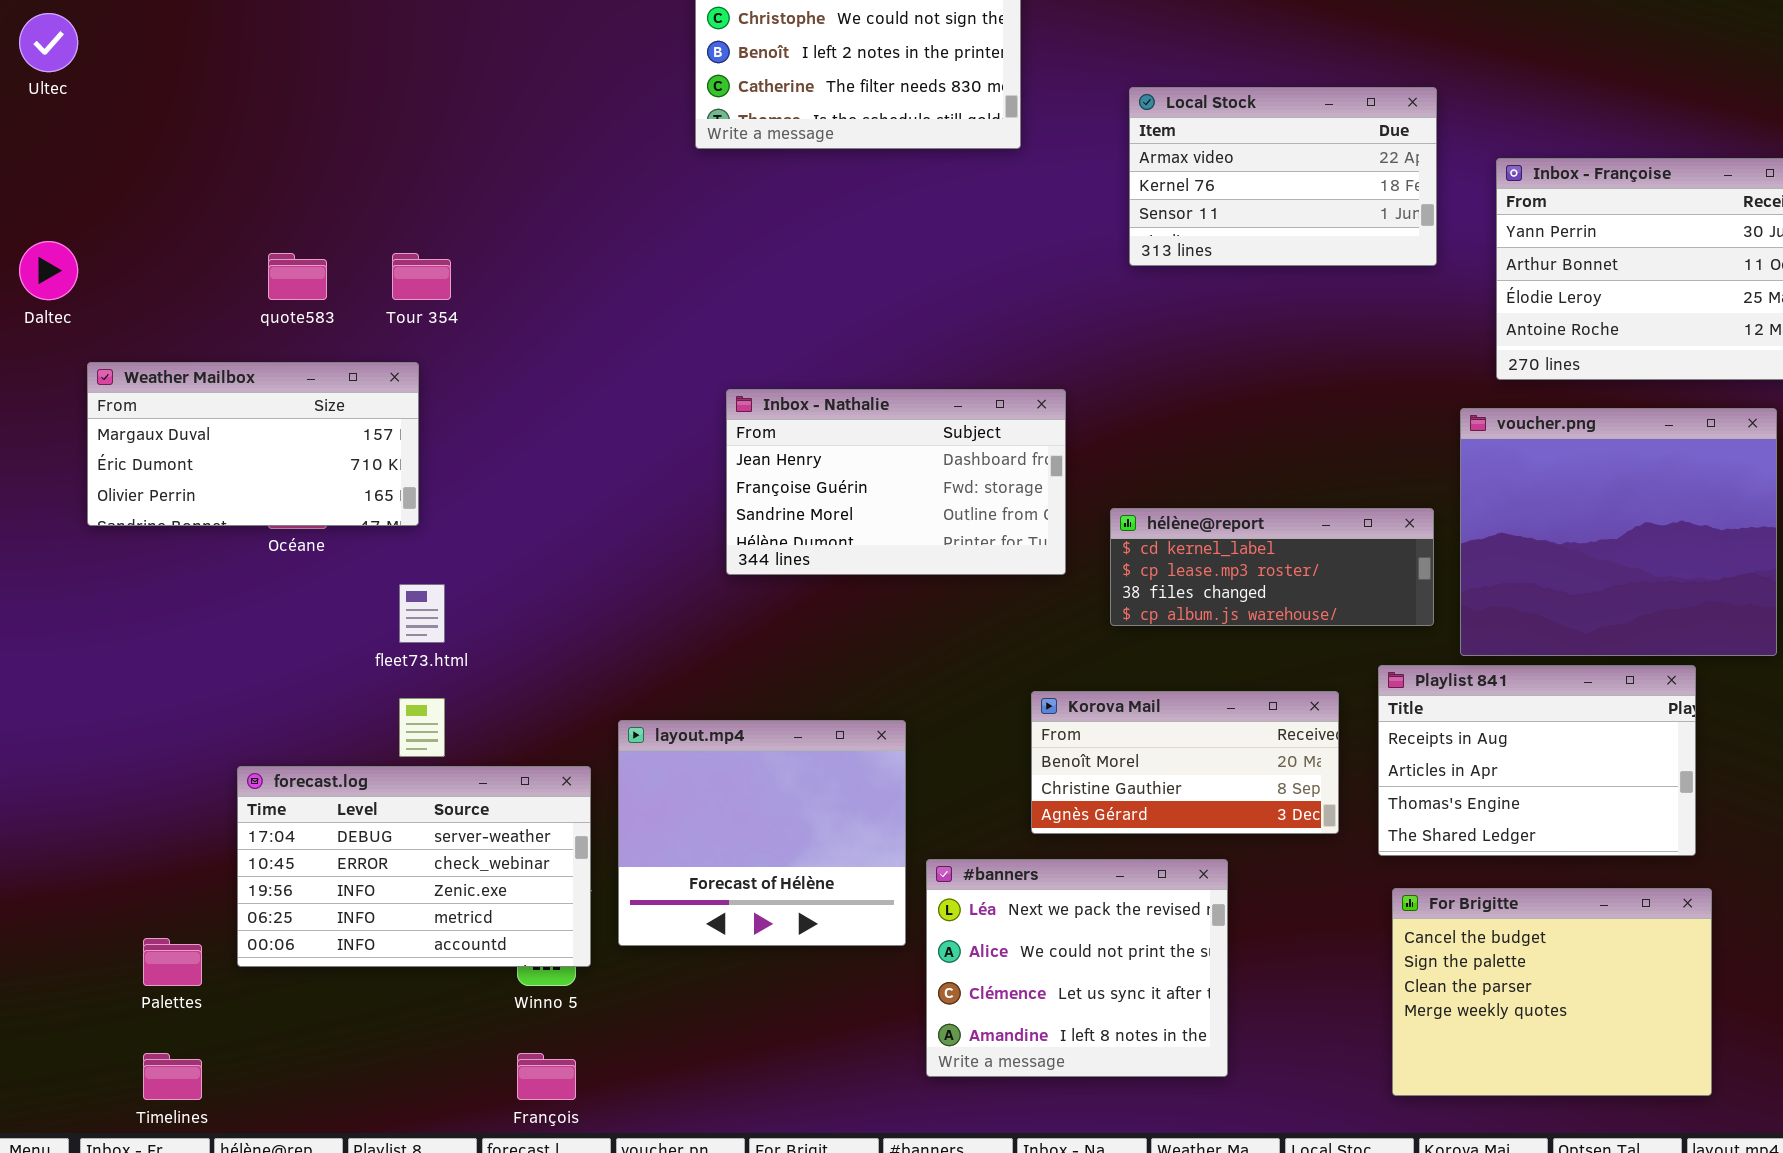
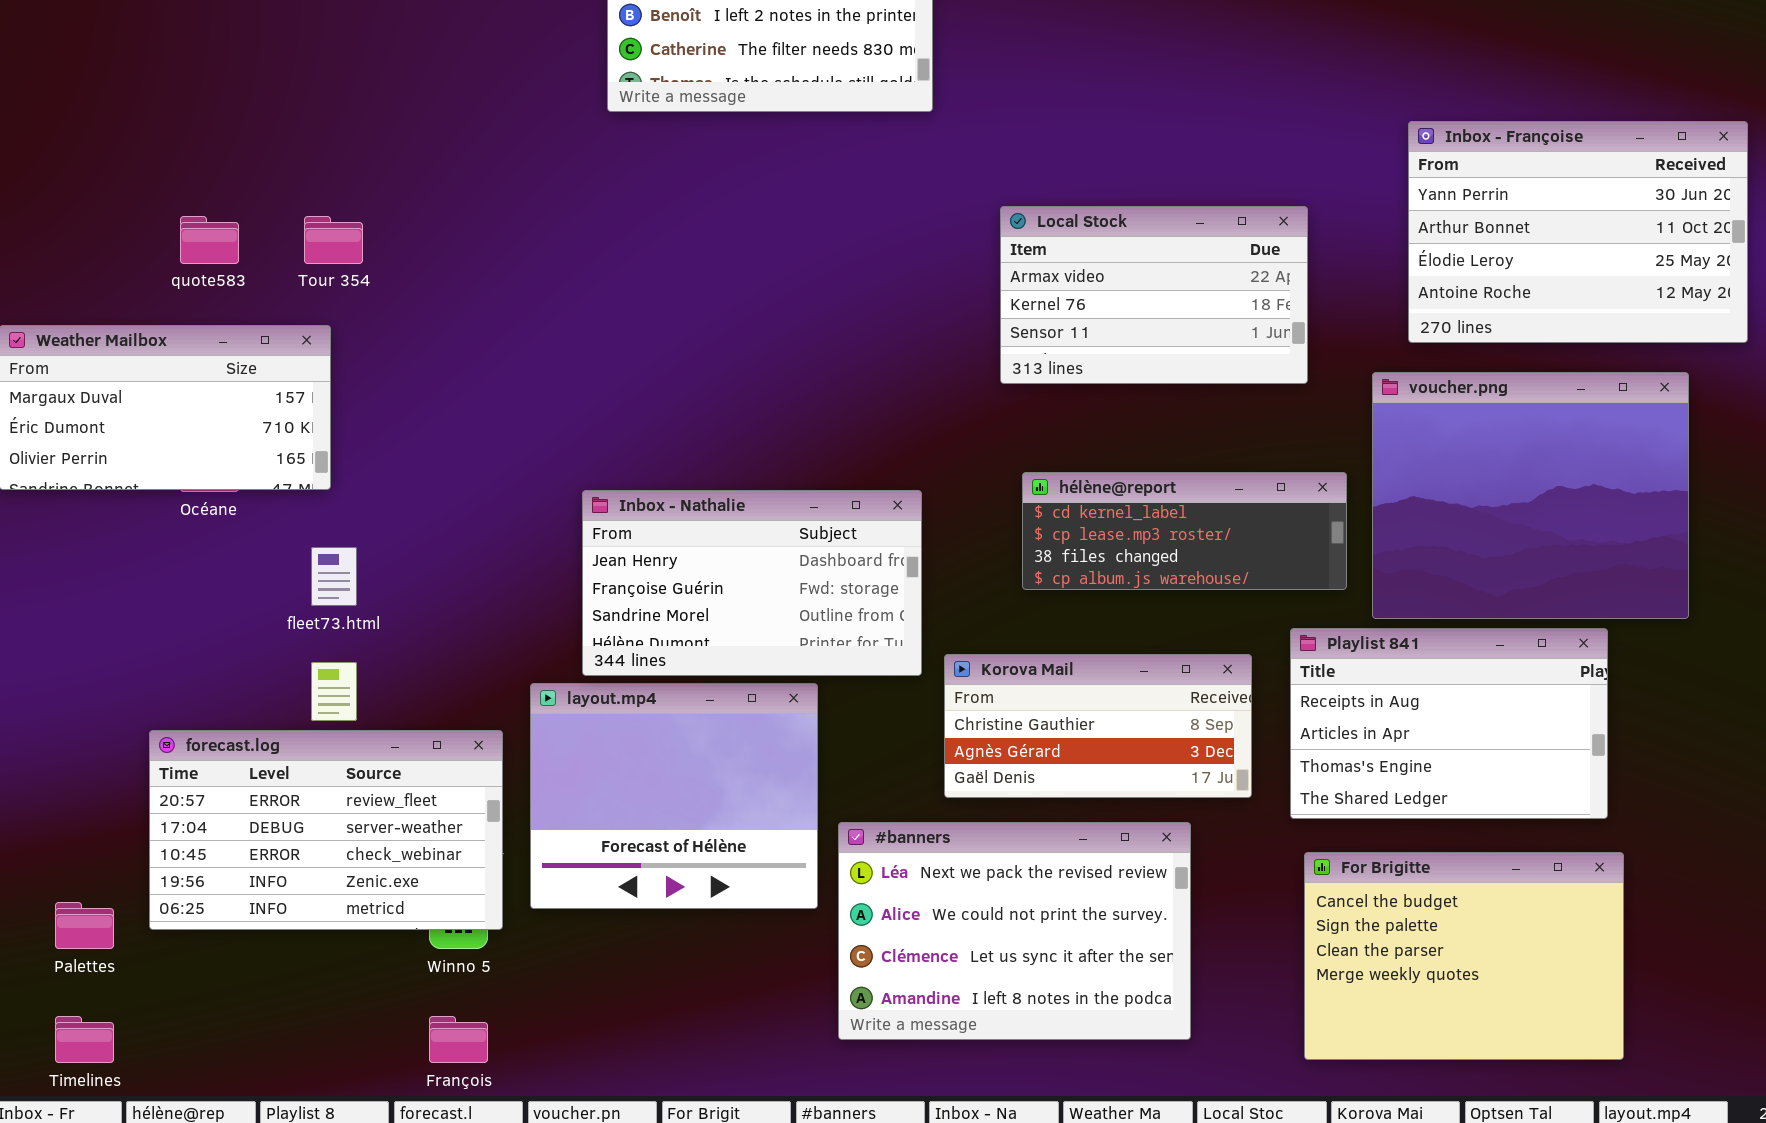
Local Stock: [1129,87,1437,266] -> [1000,206,1308,384], moved
Inbox - Nathalie: [726,389,1066,575] -> [582,490,922,676], moved
Korova Mail: [1031,691,1339,834] -> [944,654,1252,798], scrolled down 1 row
forecast.log: [237,766,591,967] -> [149,730,503,930], scrolled up 1 row
#banners: [926,859,1228,1077] -> [838,822,1191,1040], resized

